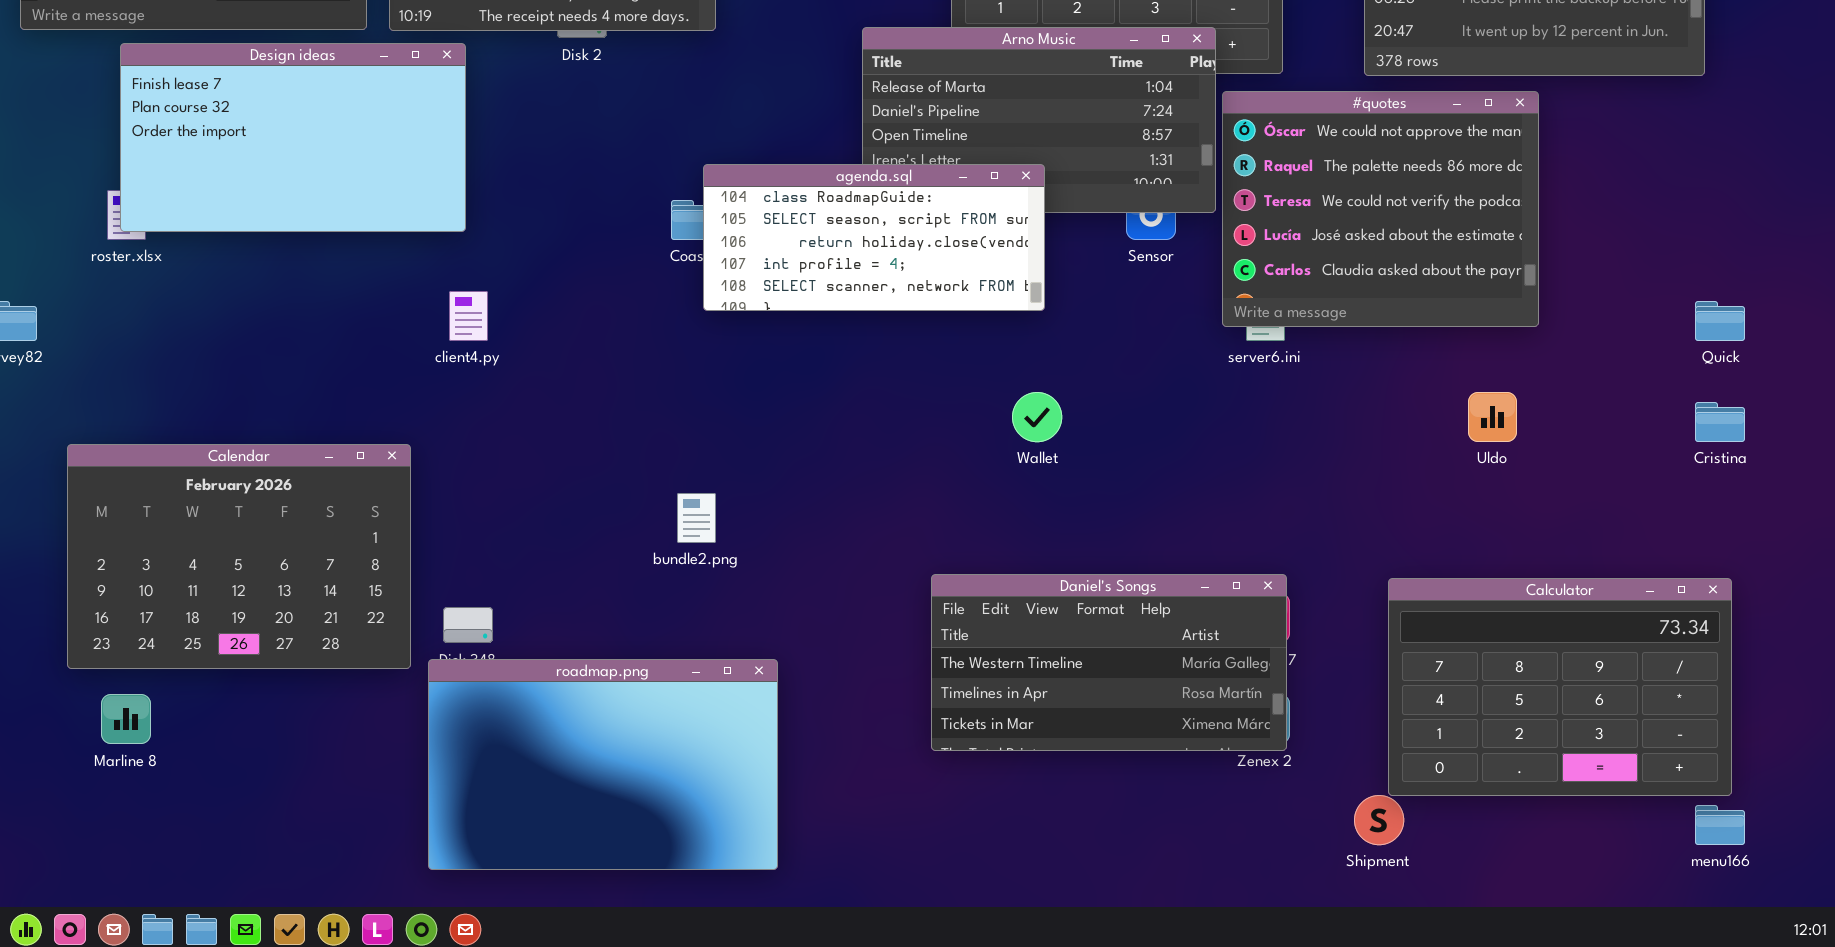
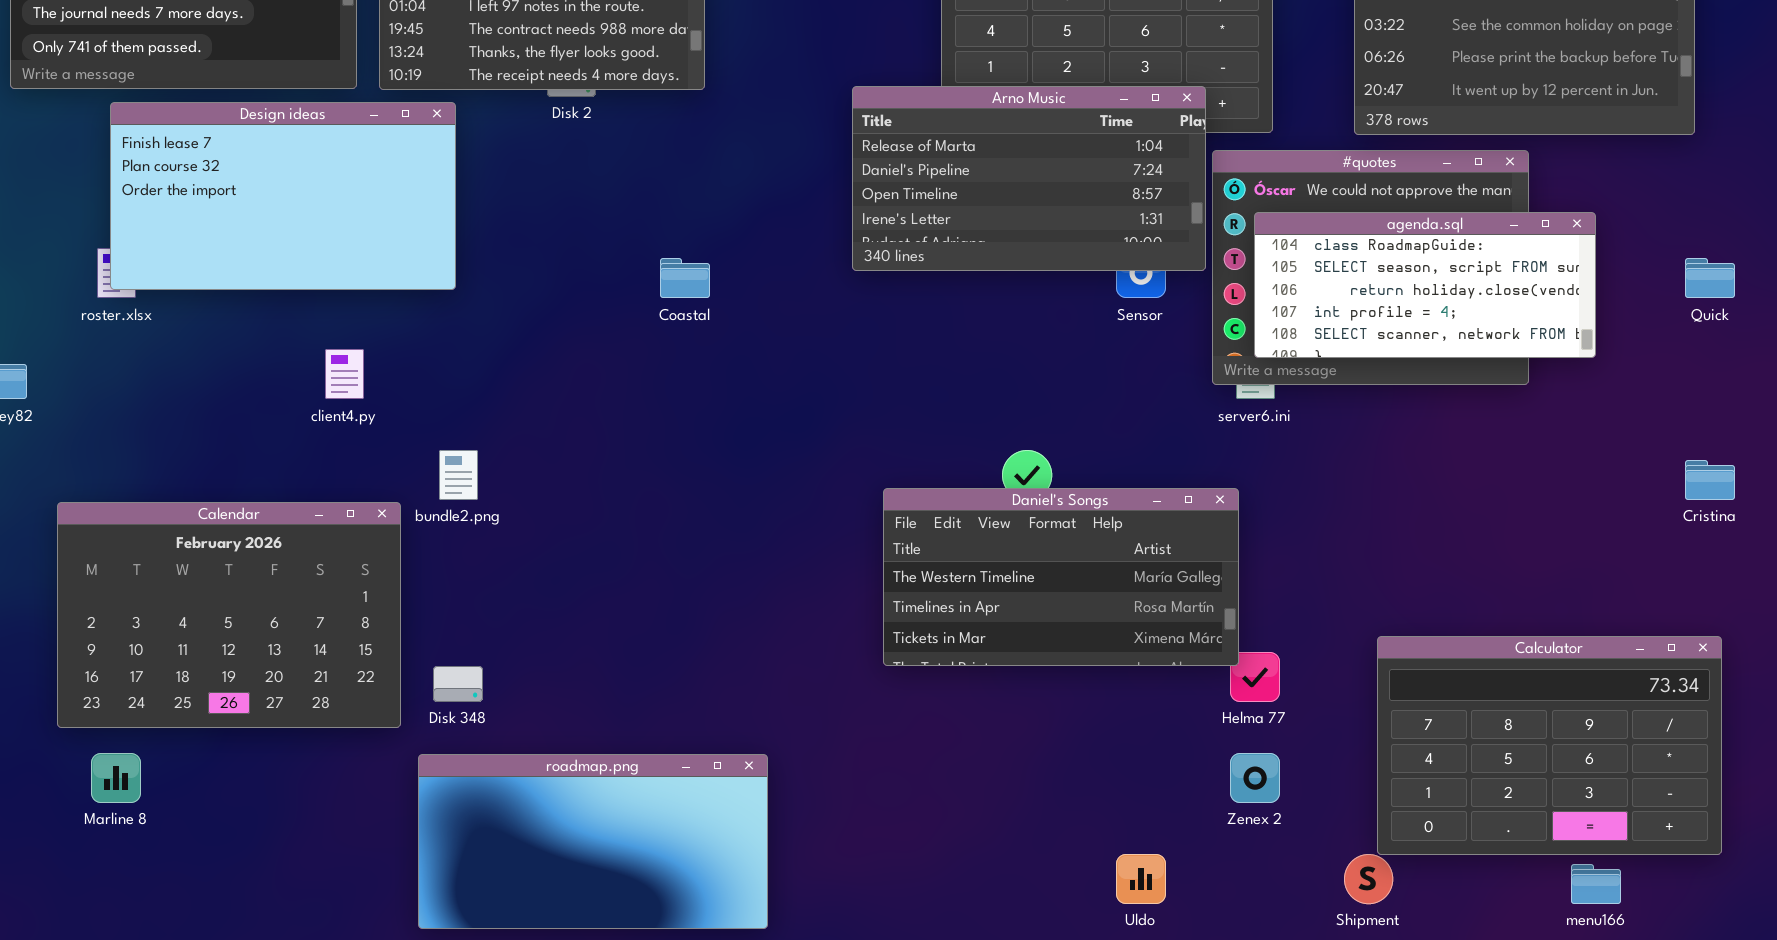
agenda.sql: [703,164,1045,311] -> [1254,212,1596,358], moved
client4.py: [449,291,488,341] -> [325,349,364,399], moved
Quick: [1695,301,1745,341] -> [1685,258,1735,298], moved
Uldo: [1468,392,1517,442] -> [1116,854,1166,904], moved
bundle2.png: [677,493,716,543] -> [439,450,478,500], moved
Daniel's Songs: [931,574,1287,751] -> [883,488,1239,666], moved
roadmap.png: [428,659,778,870] -> [418,754,768,929], resized
menu166: [1695,805,1745,845] -> [1571,864,1621,904], moved

